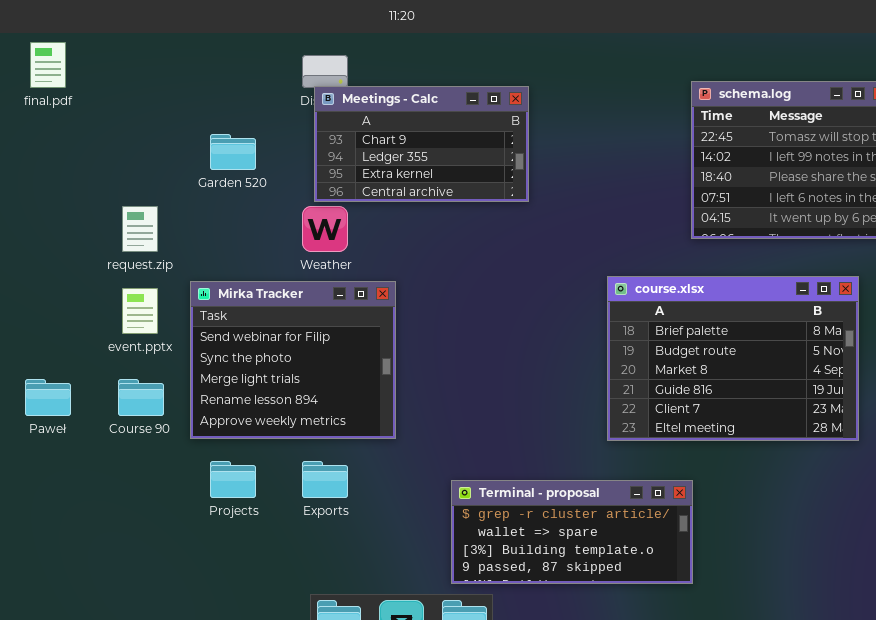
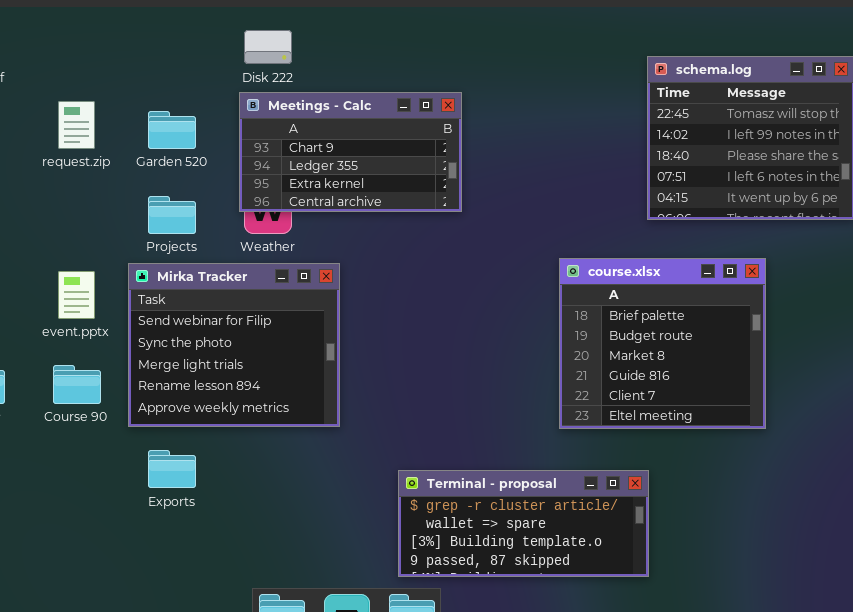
Meetings - Calc: [314,86,529,202] -> [239,92,462,212], moved
request.zip: [122,206,158,252] -> [58,101,95,149], moved
course.xlsx: [607,276,859,441] -> [559,258,766,429], resized
Projects: [210,461,256,498] -> [148,196,196,234], moved
Exports: [302,461,348,498] -> [148,450,196,488], moved

